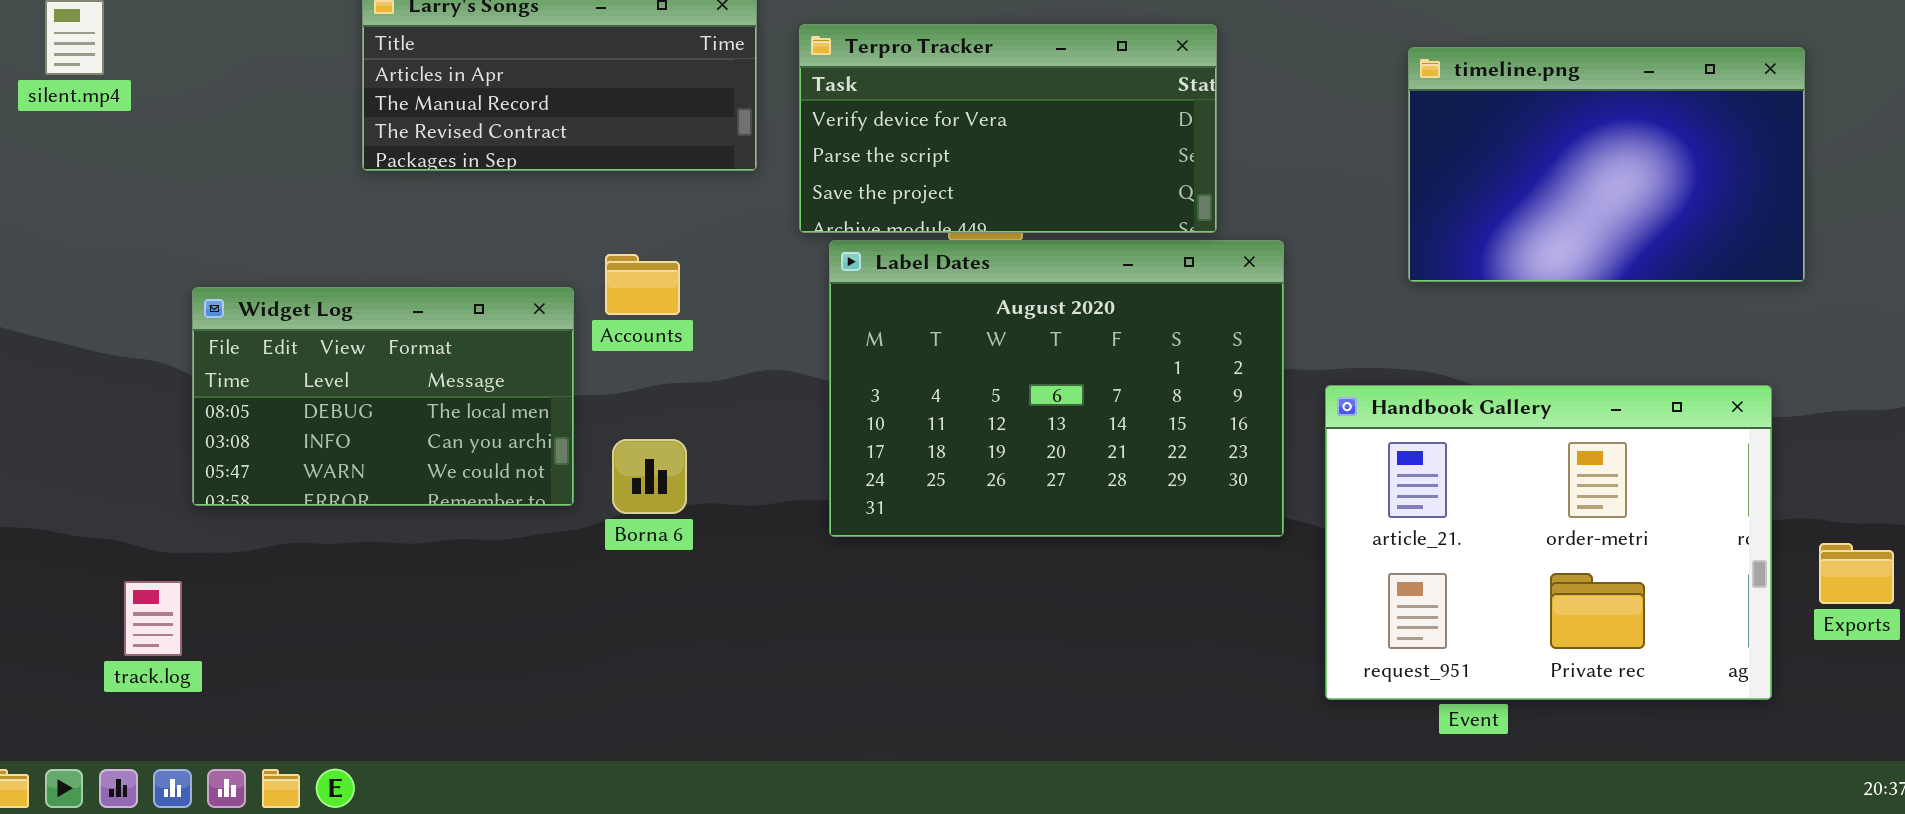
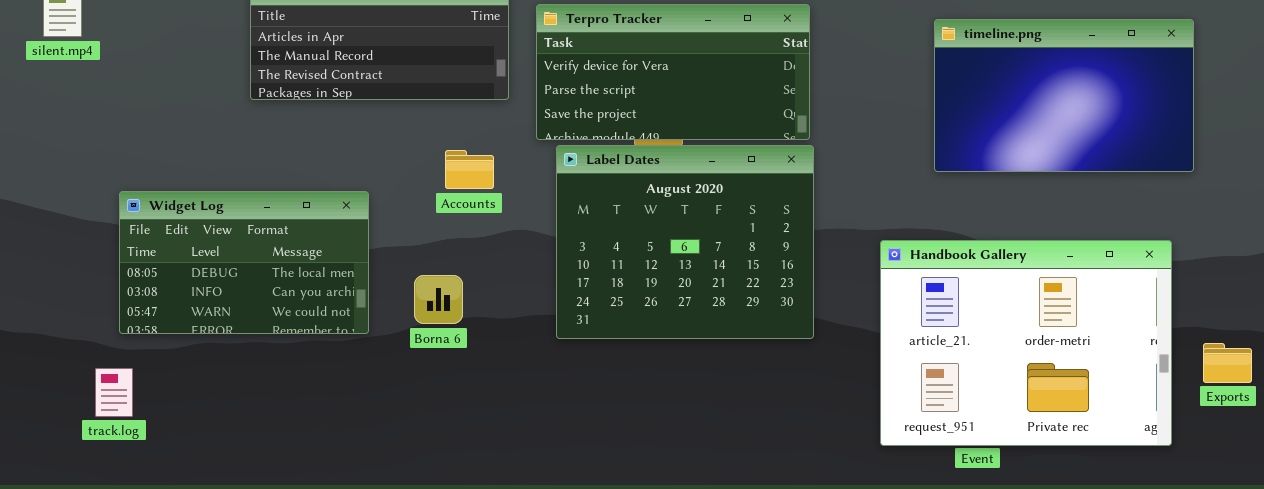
Label Dates: [829,240,1284,537] -> [556,145,814,339], resized
Accounts: [605,254,680,315] -> [445,150,494,189], moved
Widget Log: [192,287,574,506] -> [119,191,369,334], moved

